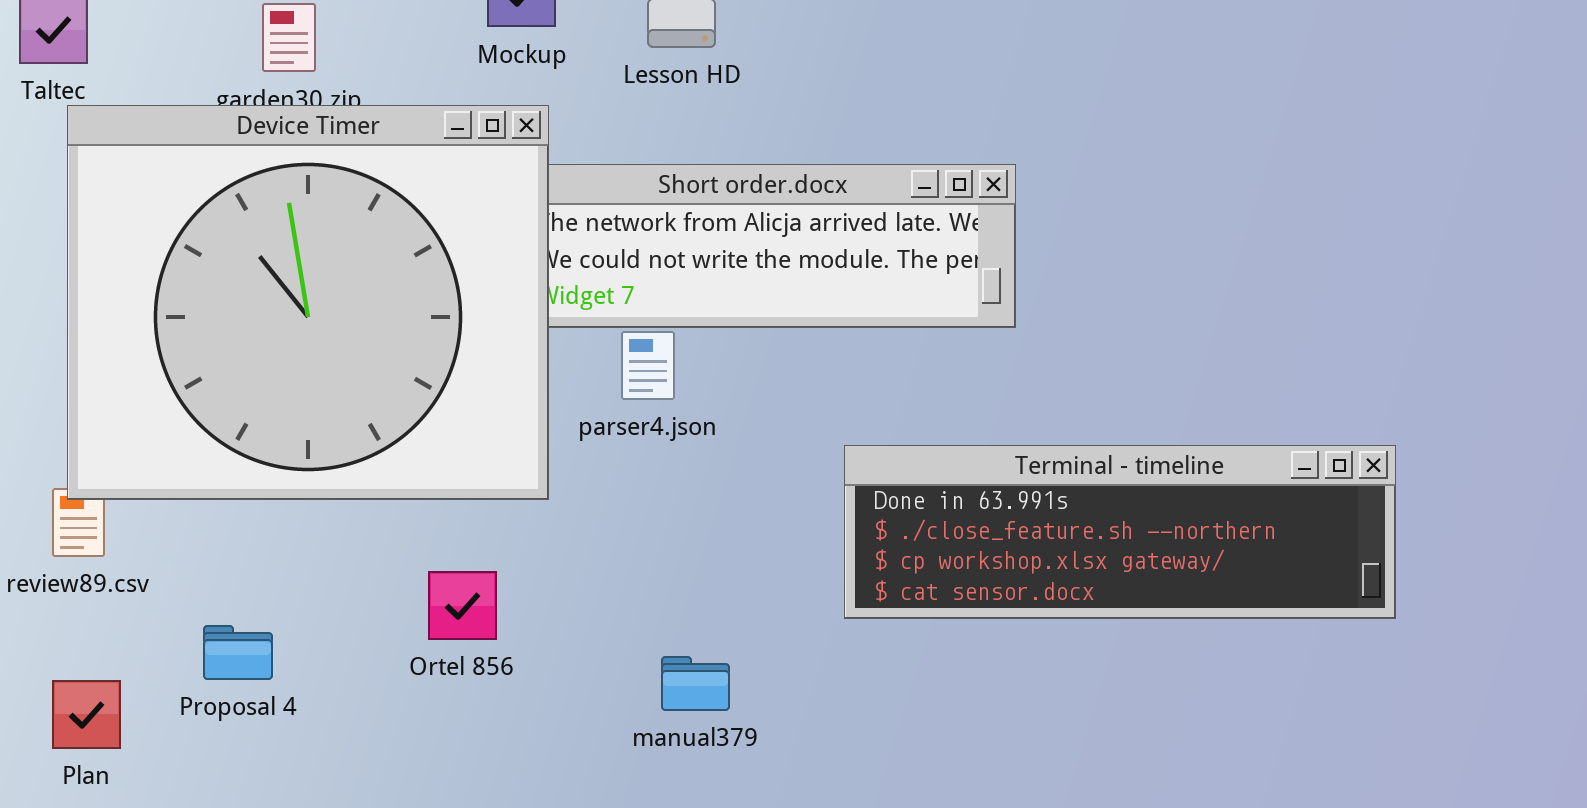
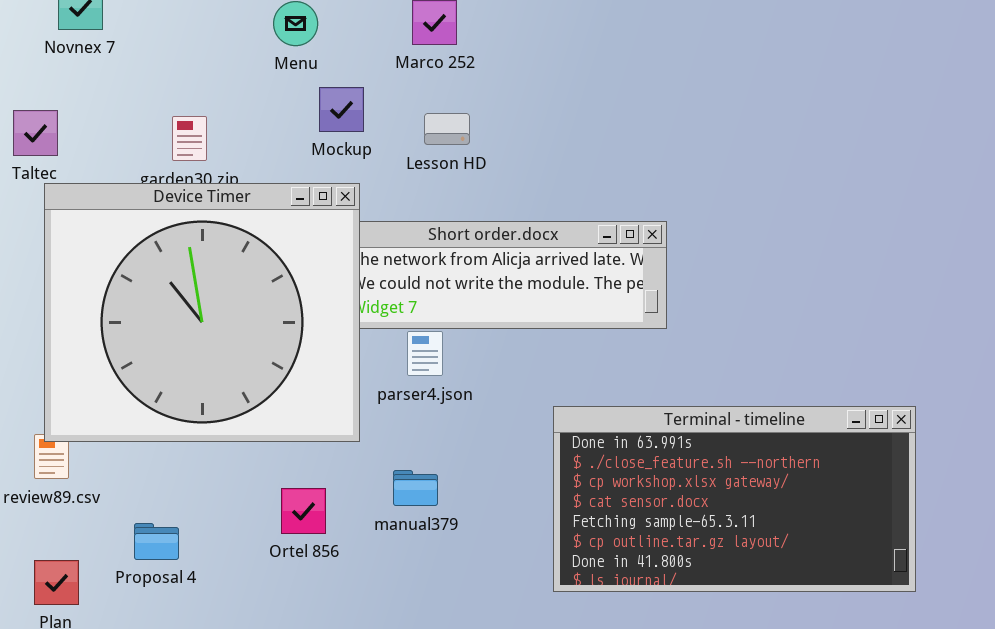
Terminal - timeline: [844,445,1396,619] -> [553,406,916,592], resized
manual379: [661,656,730,711] -> [393,470,438,506], moved

